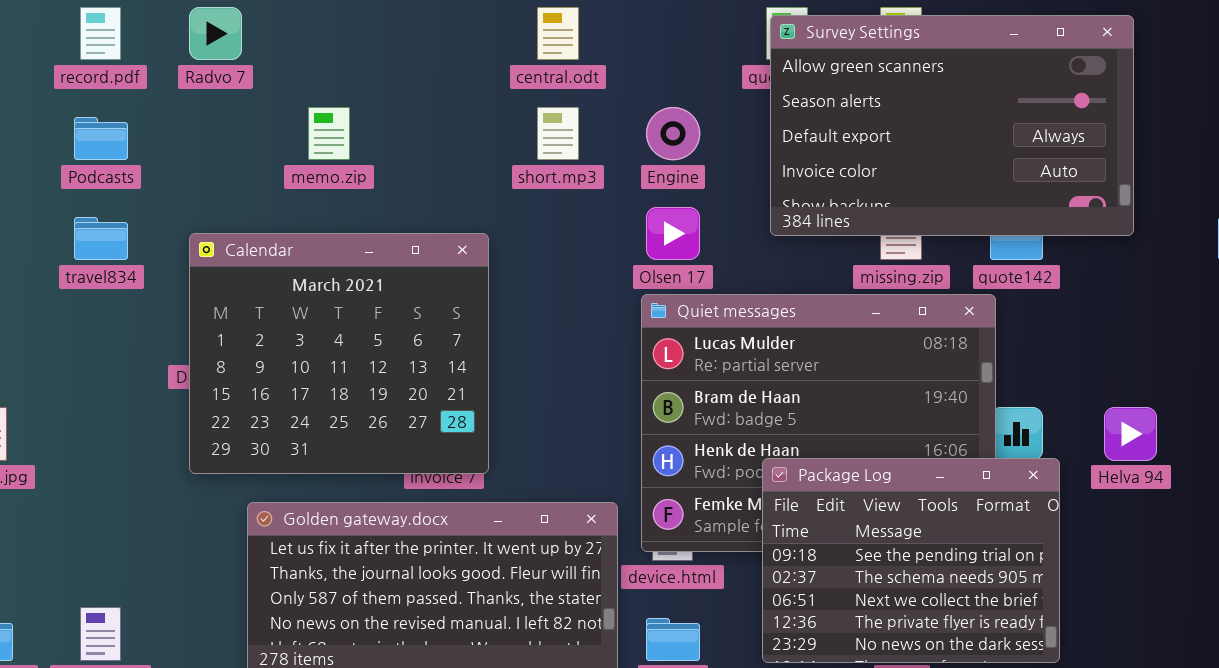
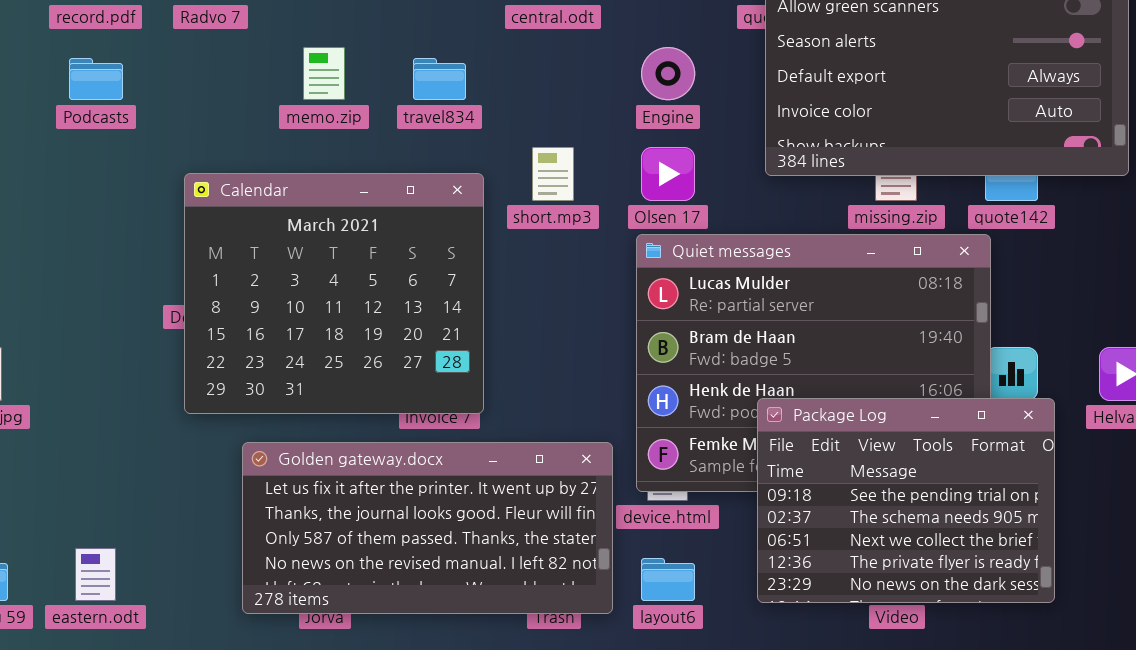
short.mp3: [537,107,579,160] -> [532,147,574,201], moved
travel834: [74,217,128,260] -> [413,58,466,100], moved

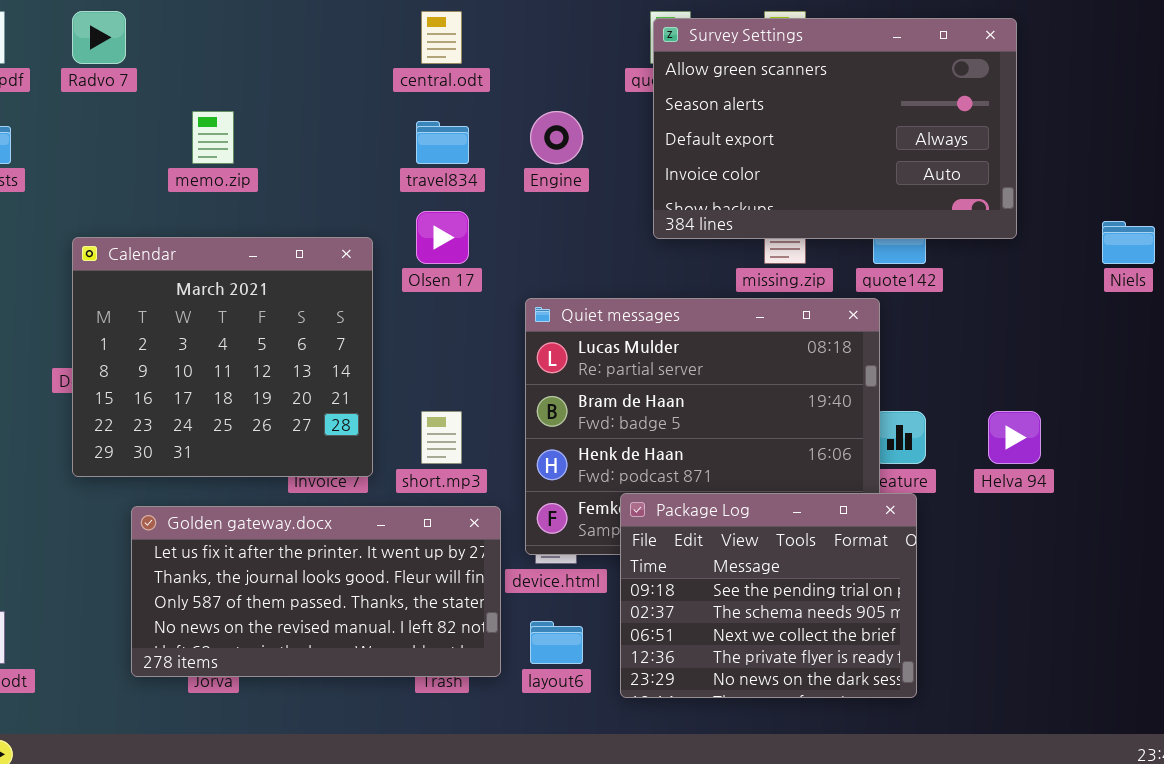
travel834: [413,58,466,100] -> [416,121,469,164], moved
short.mp3: [532,147,574,201] -> [421,411,462,464], moved
Olsen 17: [641,147,695,201] -> [416,211,469,264], moved
Package Log: [757,398,1055,603] -> [620,493,917,698], moved

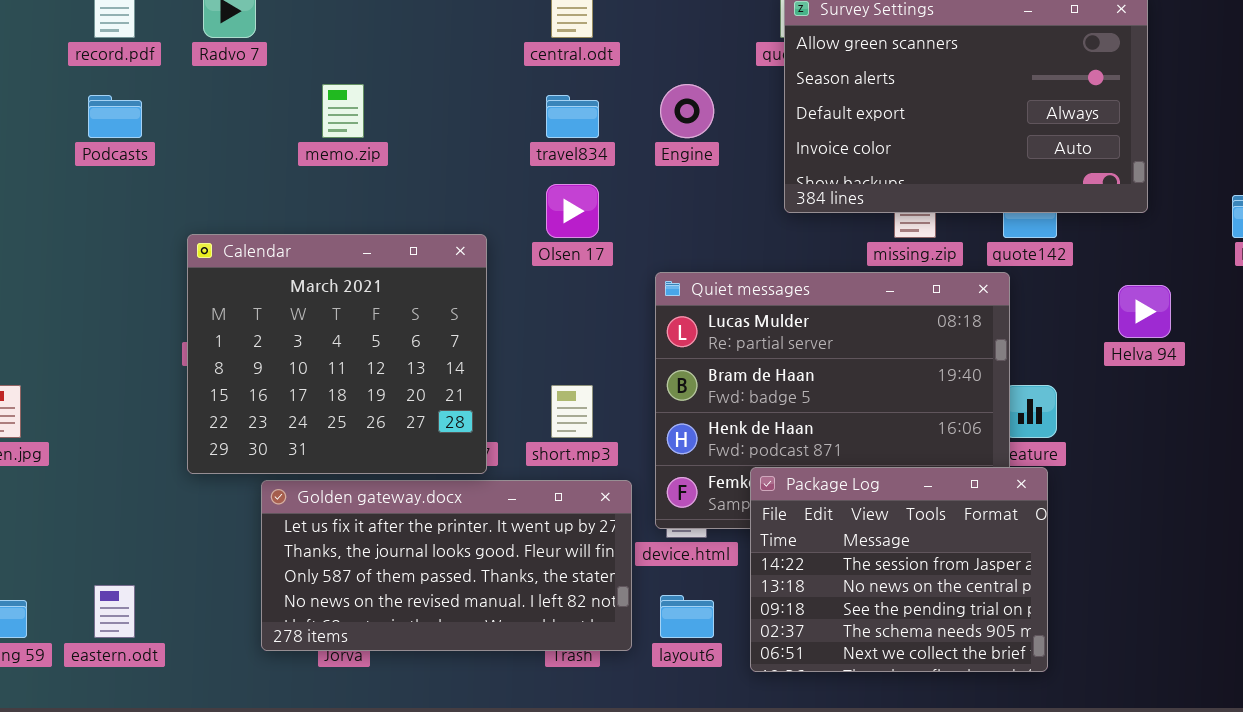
Calendar: [72,237,373,477] -> [187,234,487,474], moved
Helva 94: [988,411,1041,464] -> [1118,285,1171,338], moved
Package Log: [620,493,917,698] -> [750,467,1048,672], scrolled up 2 rows

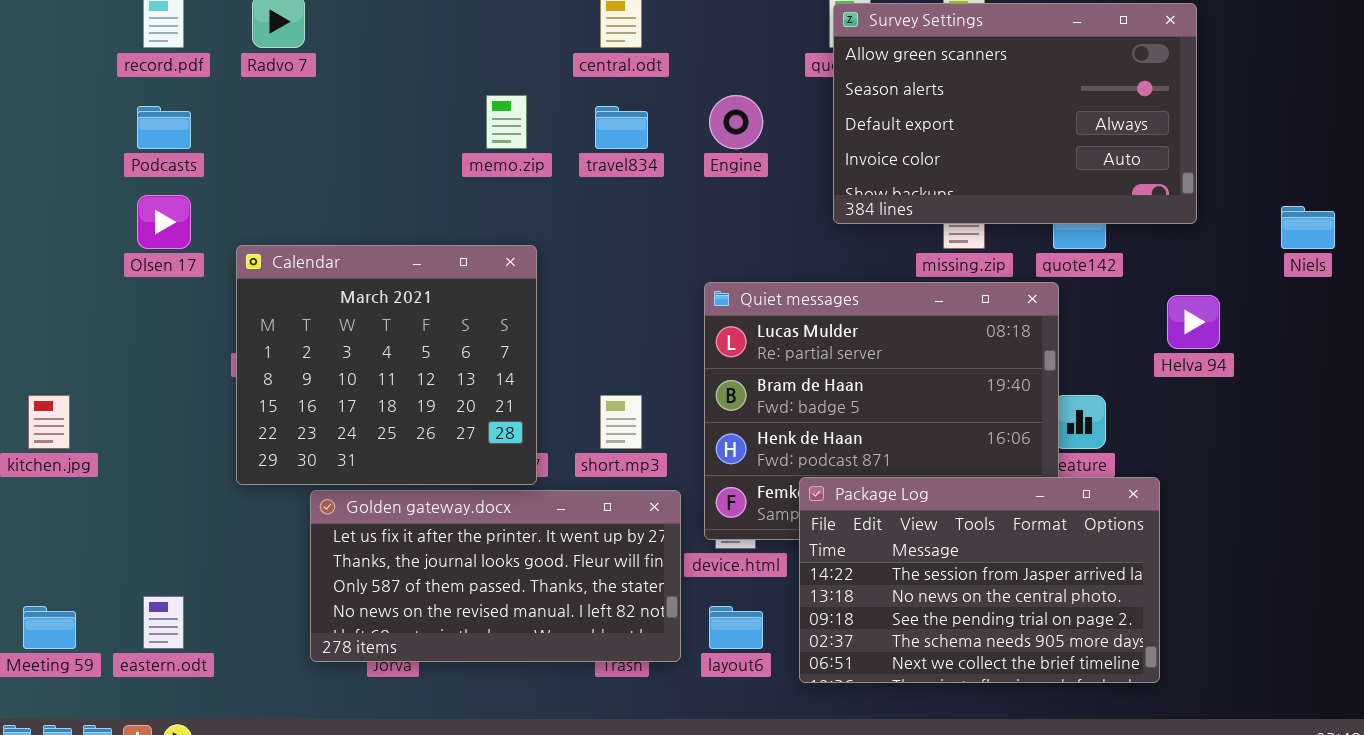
memo.zip: [322,84,364,138] -> [486,95,527,149], moved
Olsen 17: [546,184,599,238] -> [137,195,191,249], moved
Package Log: [750,467,1048,672] -> [799,477,1160,683], resized

